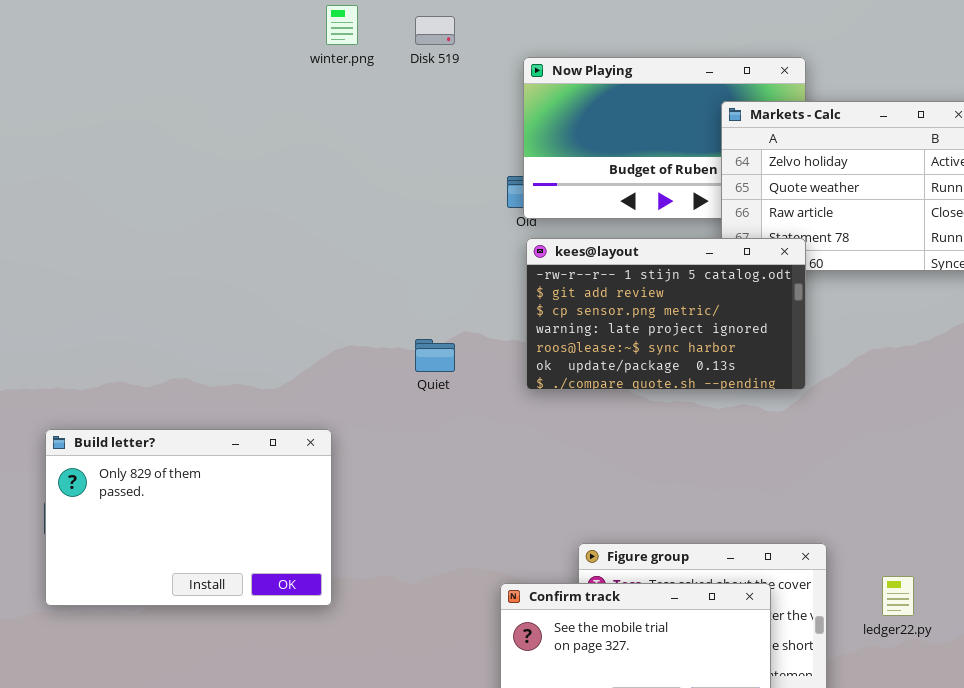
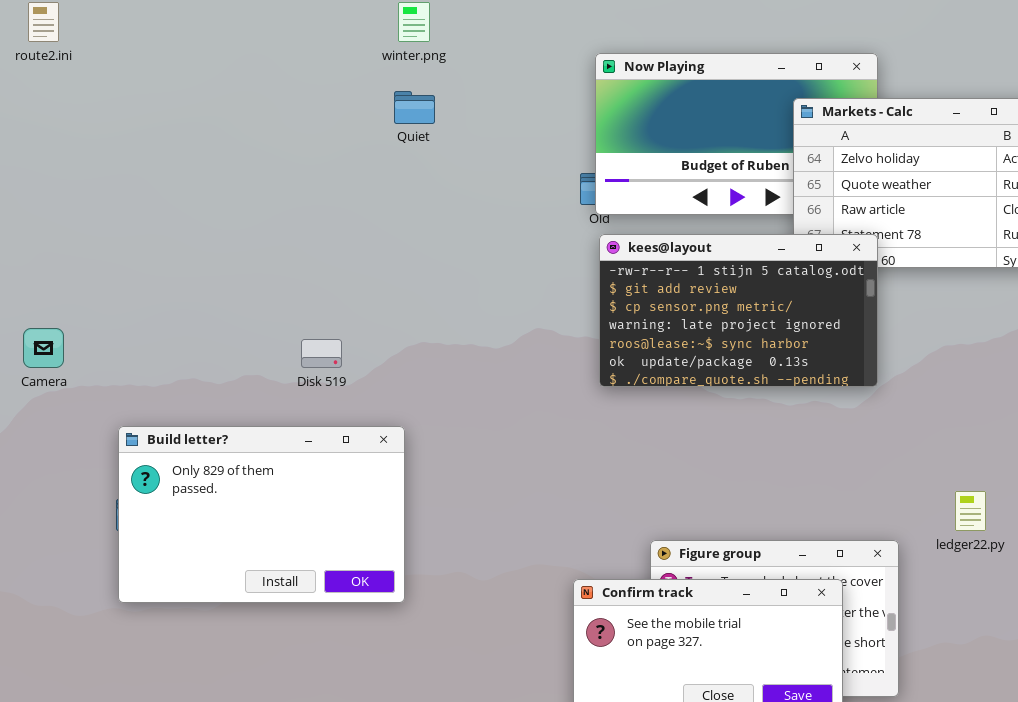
Disk 519: [415,16,455,45] -> [301,339,342,368], moved
Quiet: [415,339,455,372] -> [394,91,435,124], moved
ledger22.py: [882,576,914,616] -> [955,491,986,531], moved

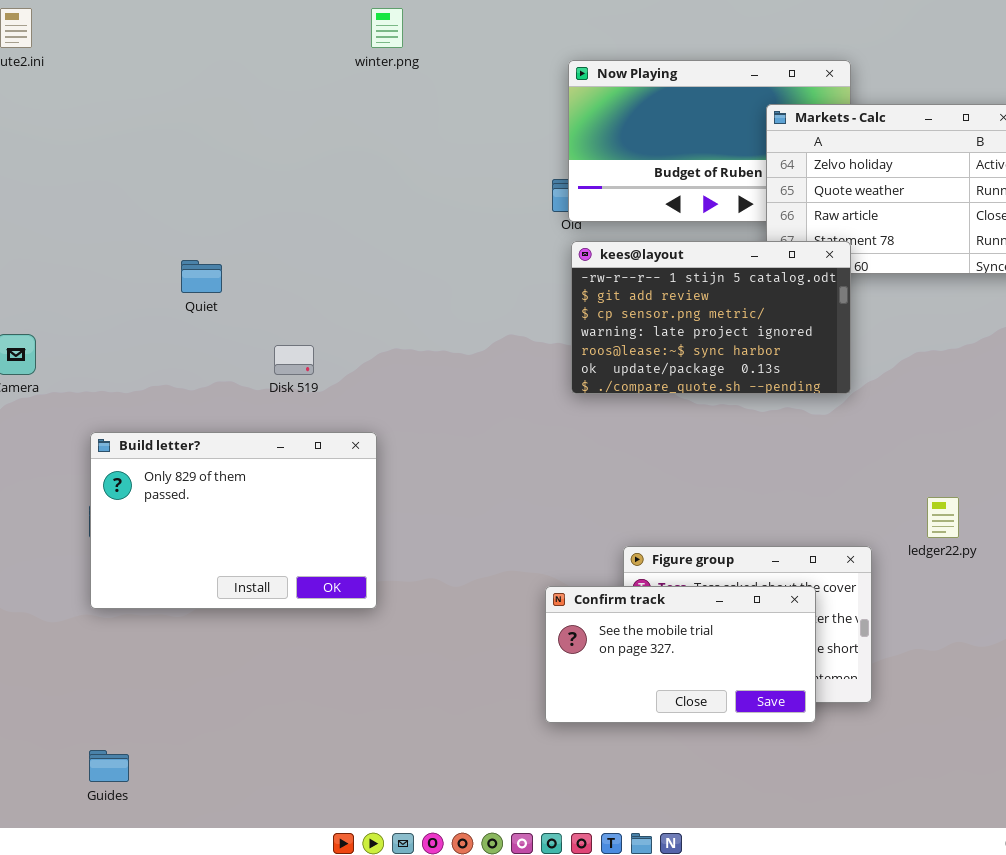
Quiet: [394,91,435,124] -> [181,260,222,293], moved

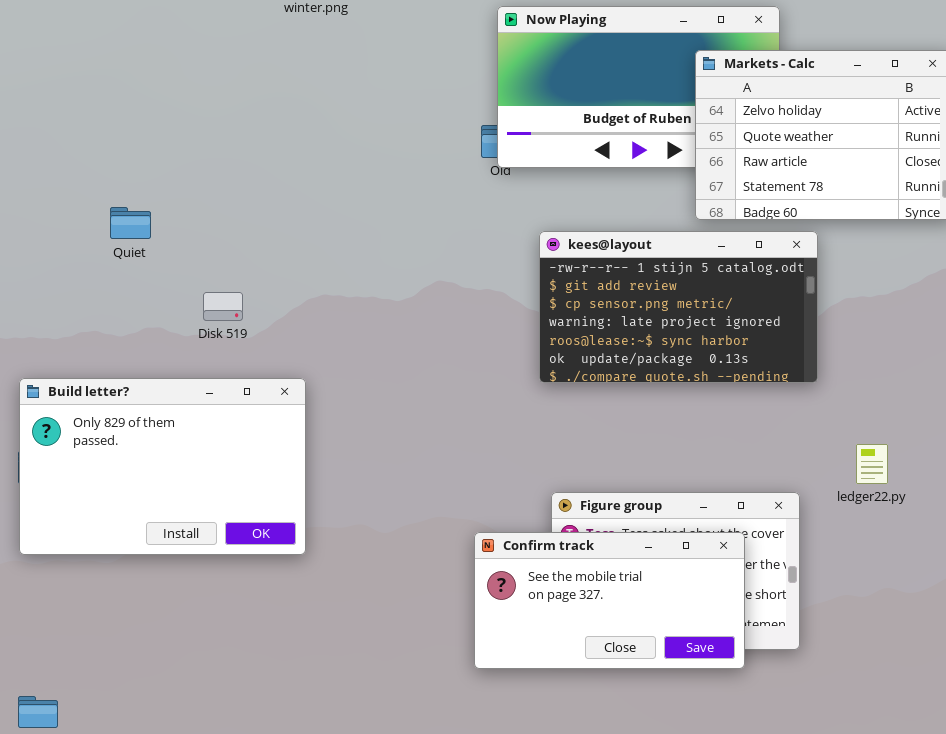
kees@layout: [571,241,851,394] -> [539,231,818,383], moved

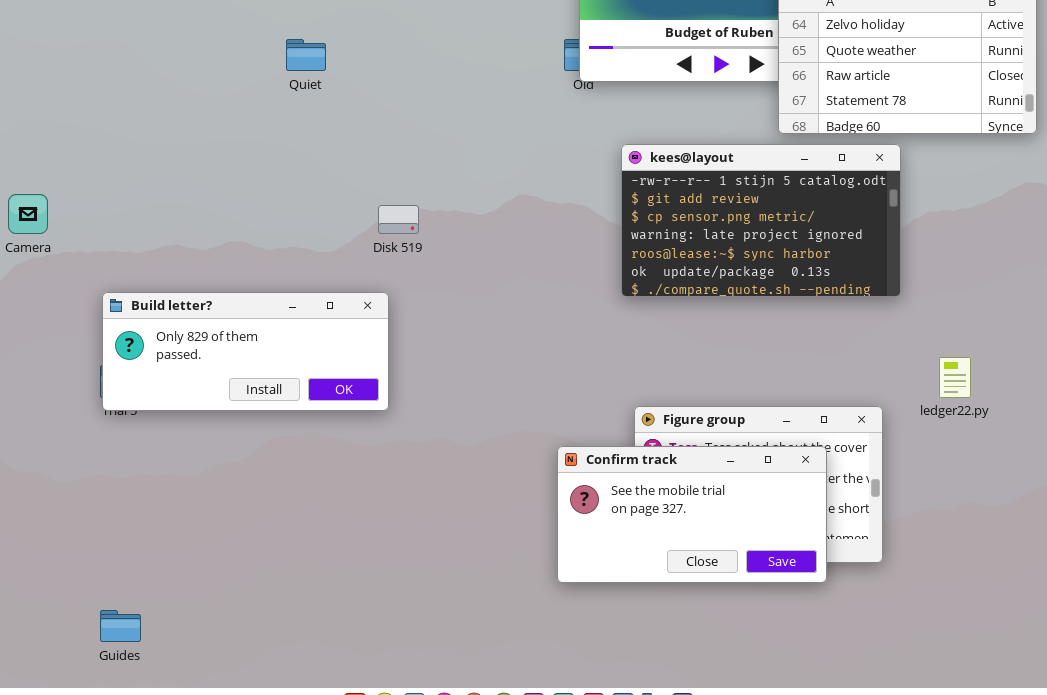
Quiet: [110,207,151,239] -> [286,39,326,71], moved
Disk 519: [203,292,243,321] -> [378,205,419,234], moved
Build letter?: [19,378,306,555] -> [102,292,389,411], resized

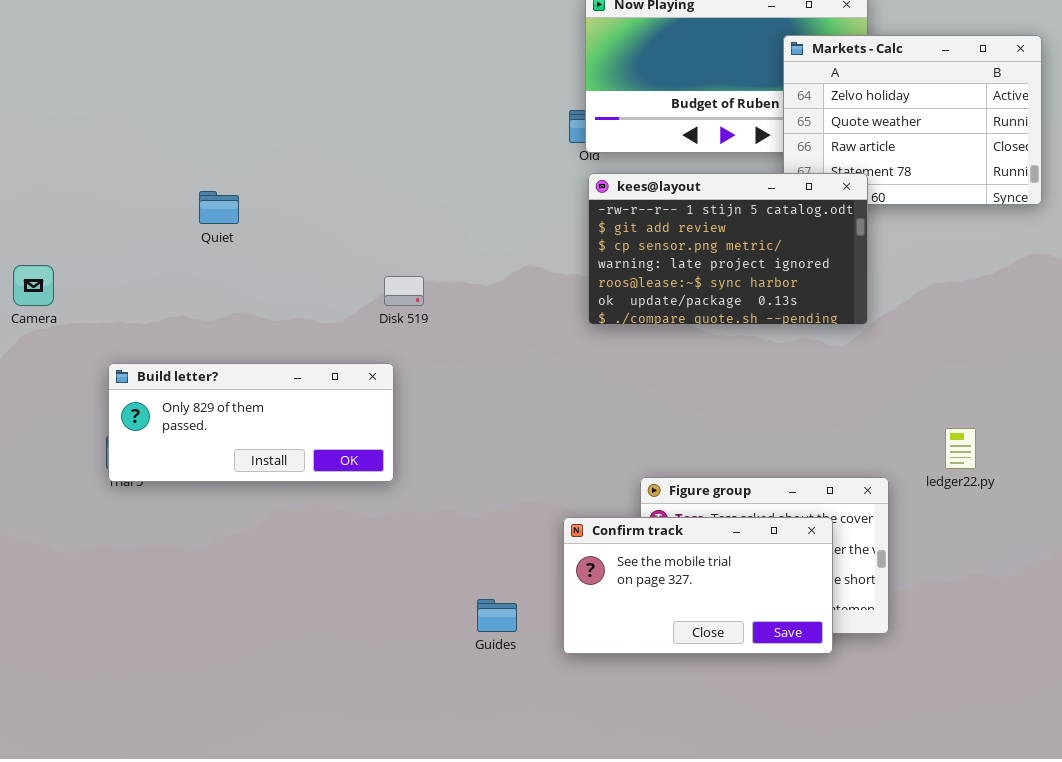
Quiet: [286,39,326,71] -> [199,191,239,224], moved
kees@layout: [621,144,901,297] -> [588,173,868,325], moved
Guides: [100,610,141,642] -> [477,599,517,632], moved

